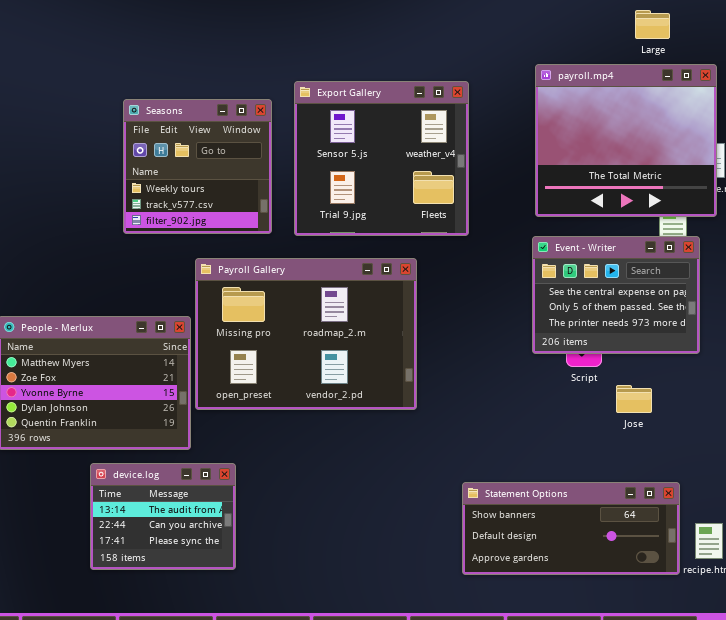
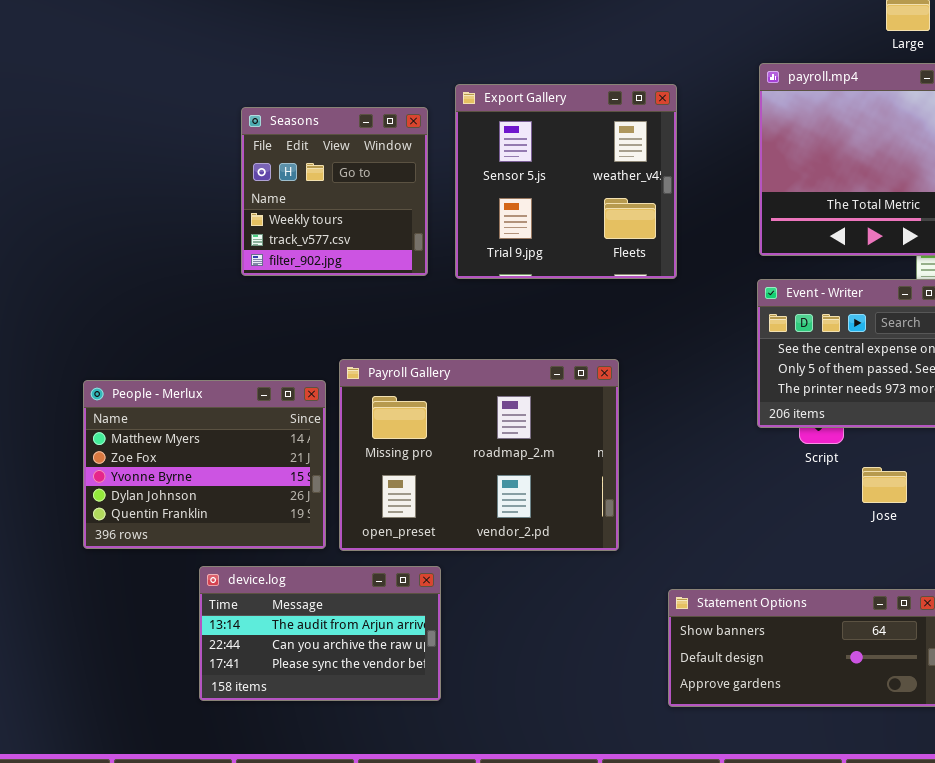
Payroll Gallery: [195,258,417,410] -> [339,359,619,551], moved
device.log: [90,463,236,570] -> [199,566,441,701], resized

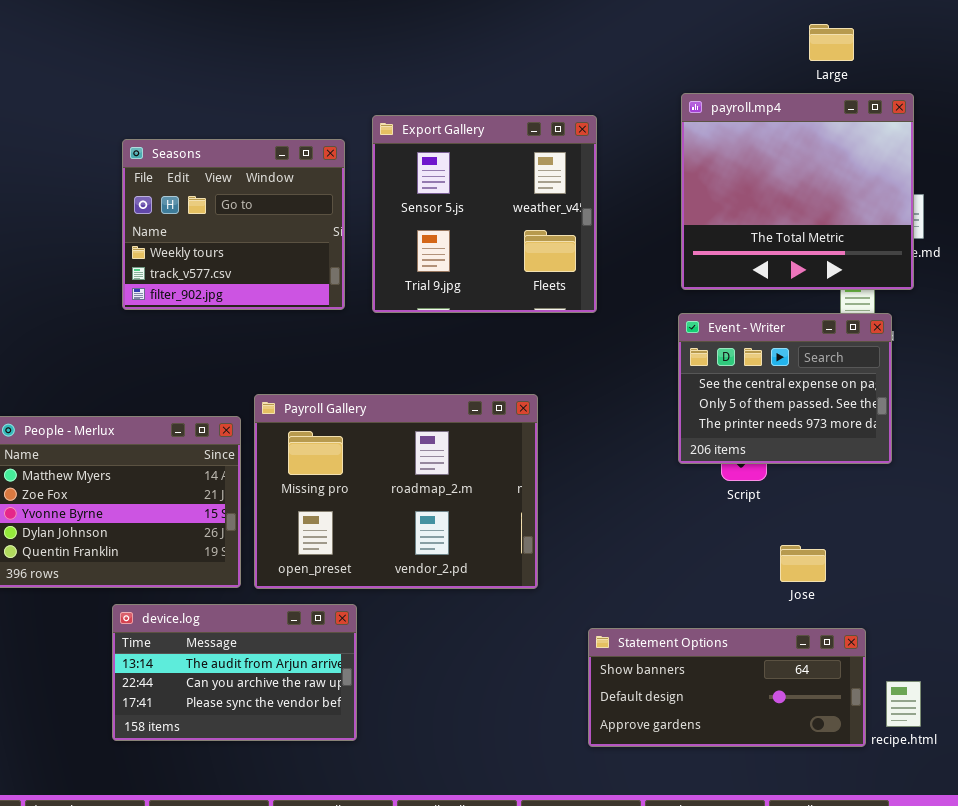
Seasons: [241,107,428,276] -> [122,139,345,310], resized
Jose: [862,467,907,503] -> [780,545,826,582], moved

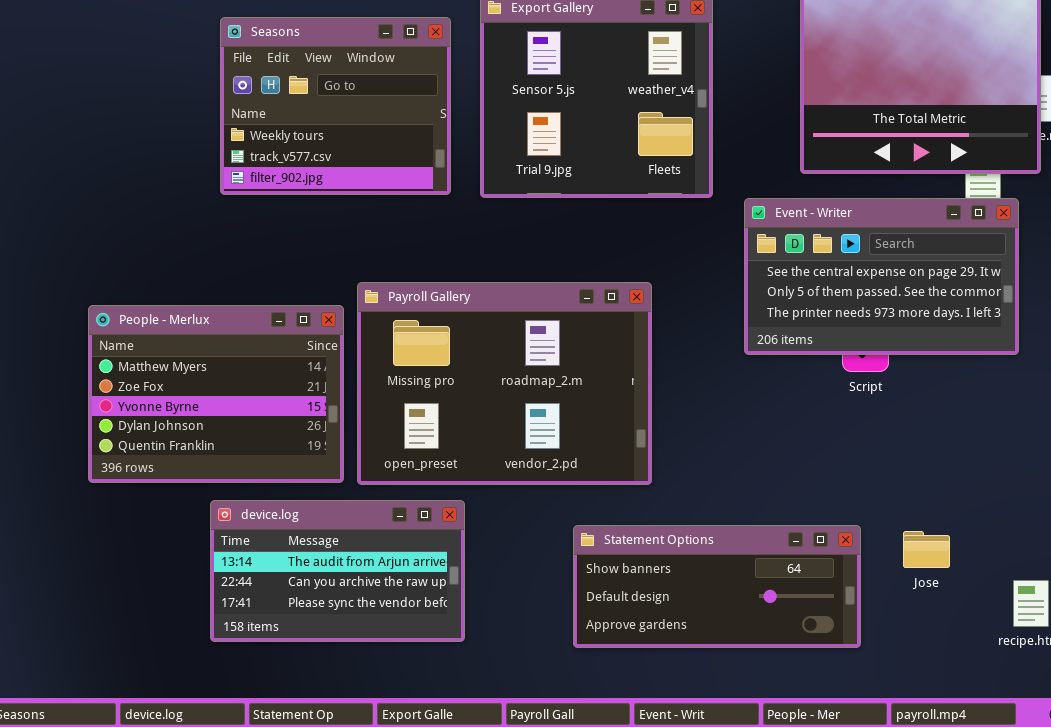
Event - Writer: [678,313,892,464] -> [744,198,1019,355], resized
Jose: [780,545,826,582] -> [903,531,950,568], moved
Statement Options: [588,628,866,747] -> [573,525,861,648], moved

